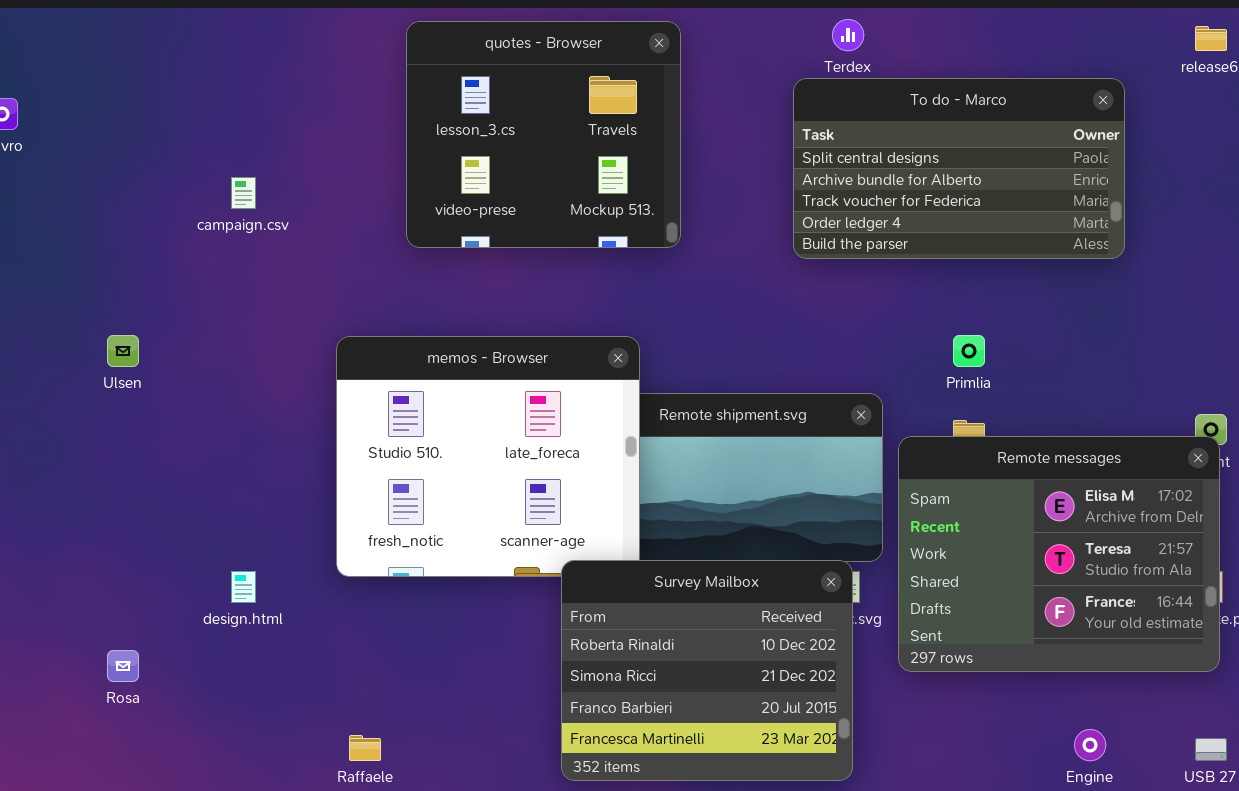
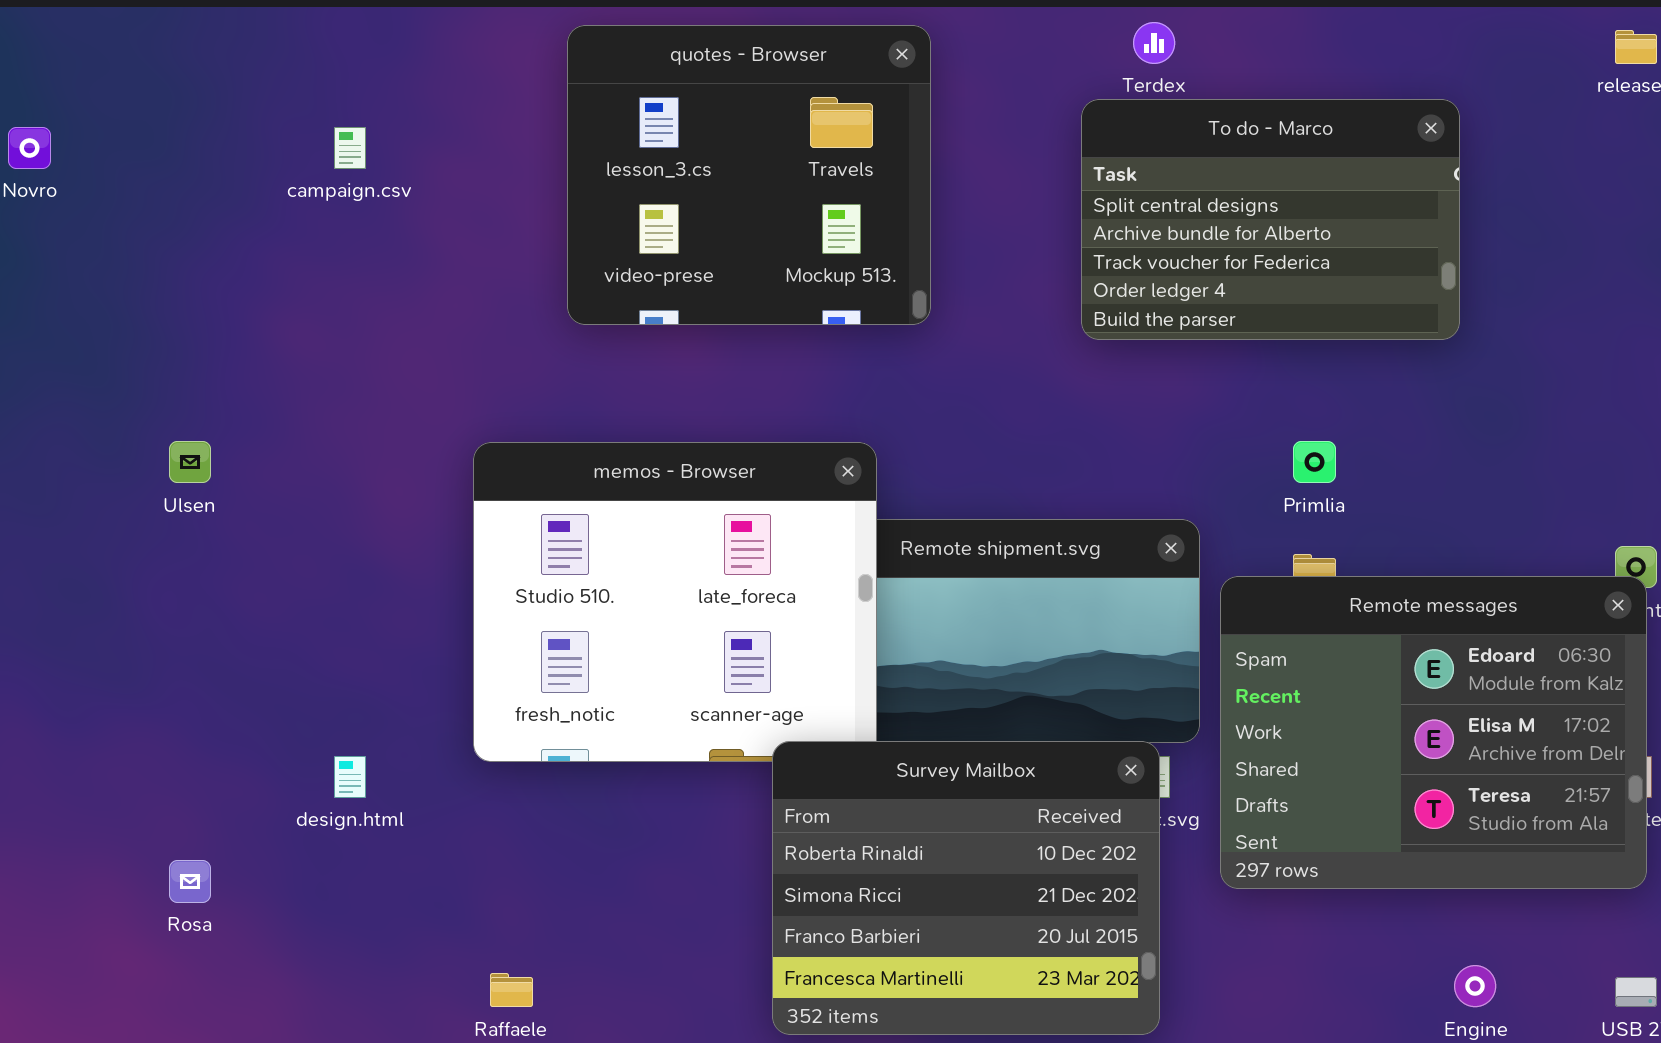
To do - Marco: [793,78,1125,259] -> [1081,99,1460,340], resized
campaign.csv: [231,177,256,209] -> [334,127,366,169], moved
Remote messages: [898,436,1220,672] -> [1220,576,1647,889], scrolled up 1 row

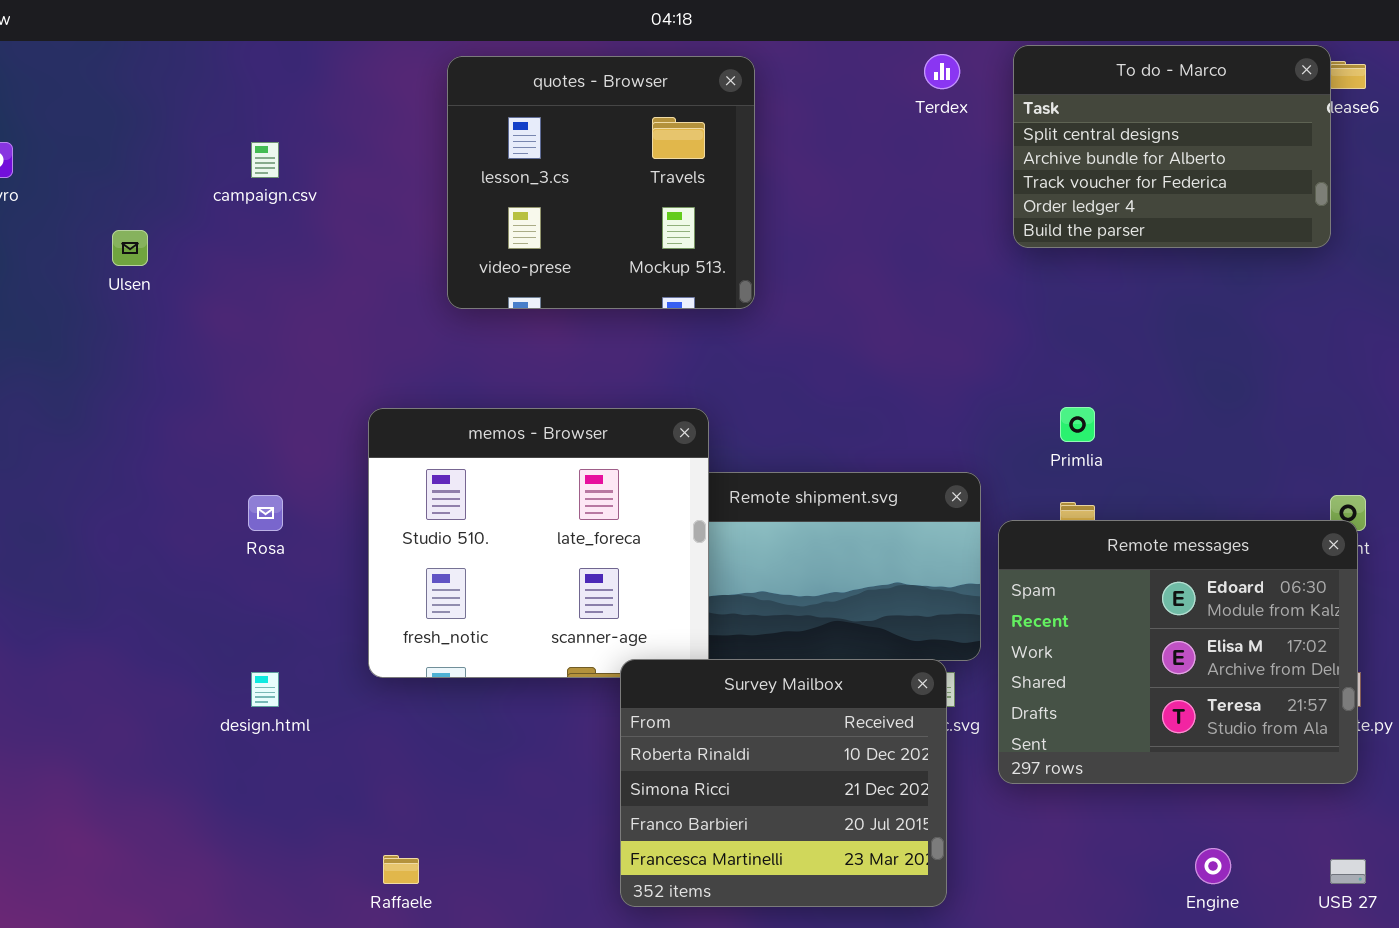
To do - Marco: [1081,99,1460,340] -> [1013,45,1331,248], moved
Ulsen: [169,441,211,483] -> [112,230,148,266], moved
Rosa: [169,860,211,903] -> [248,495,283,531], moved

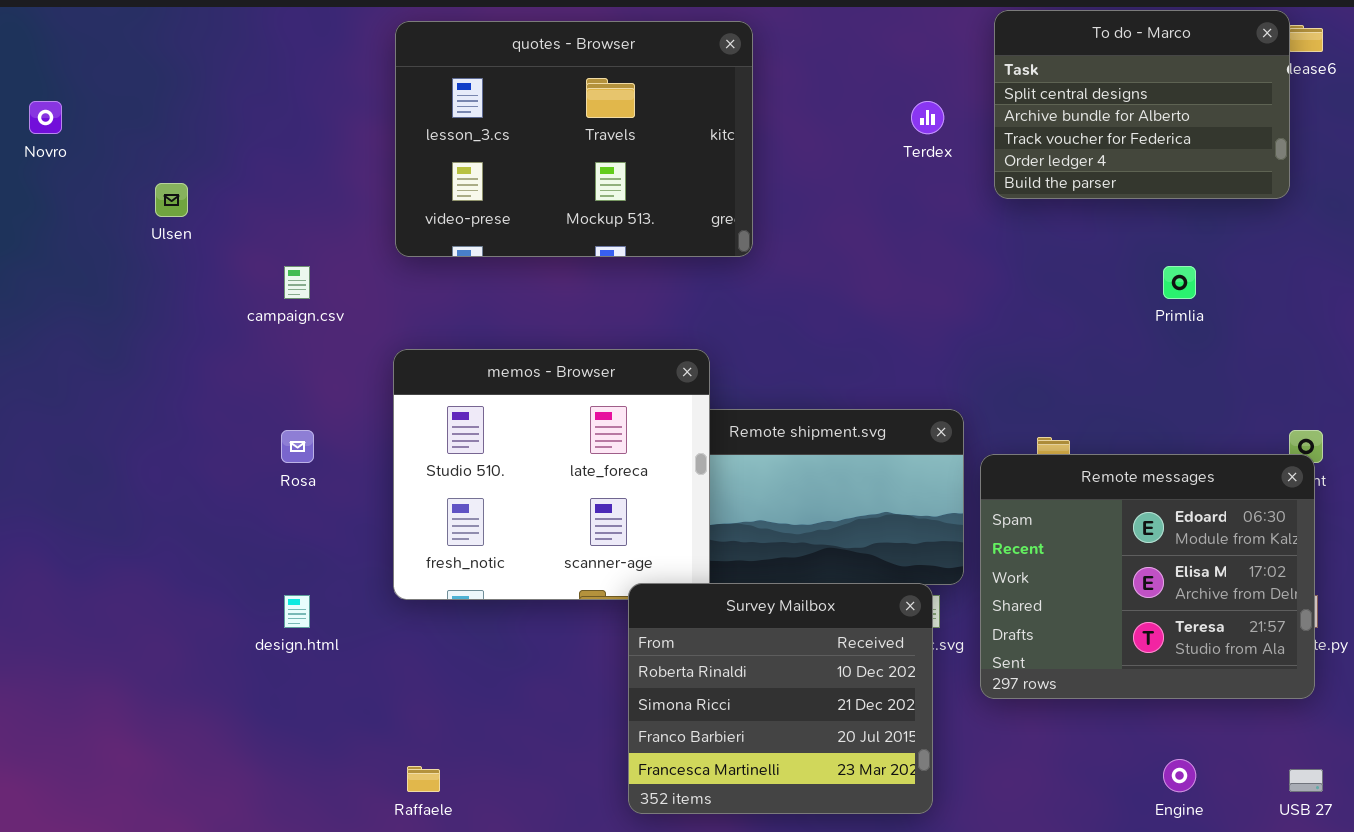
Terdex: [924,54,960,89] -> [911,101,944,134], moved
quotes - Browser: [447,56,755,309] -> [395,21,753,257], resized
campaign.csv: [251,142,279,178] -> [284,266,310,299], moved
Primlia: [1060,407,1095,442] -> [1163,266,1196,299], moved

